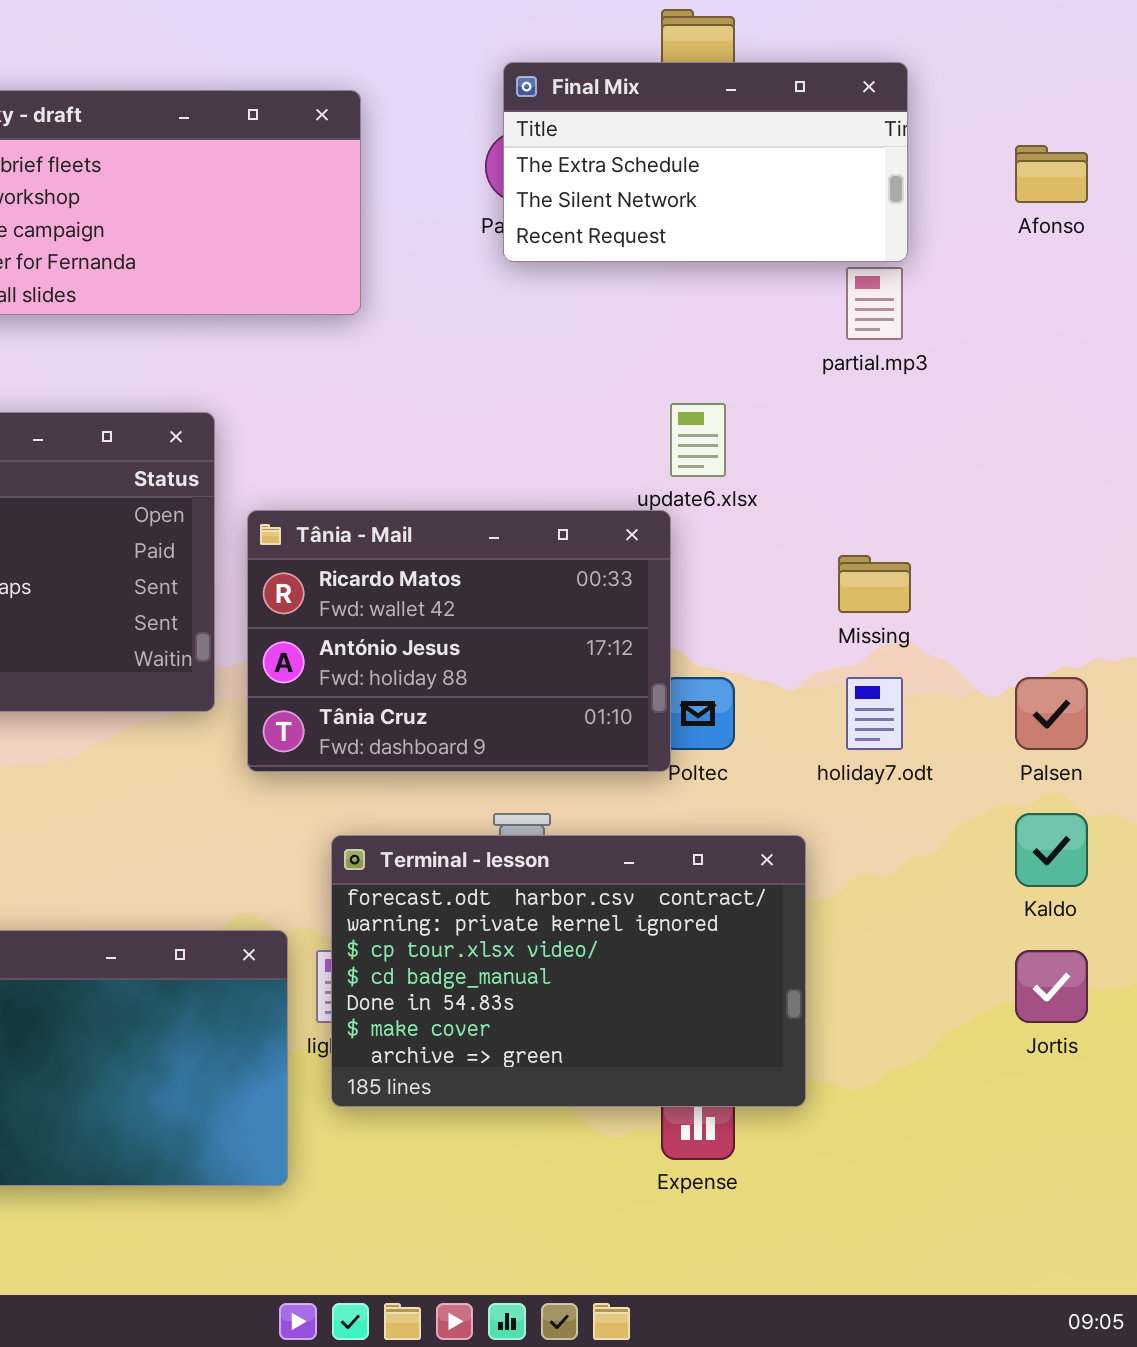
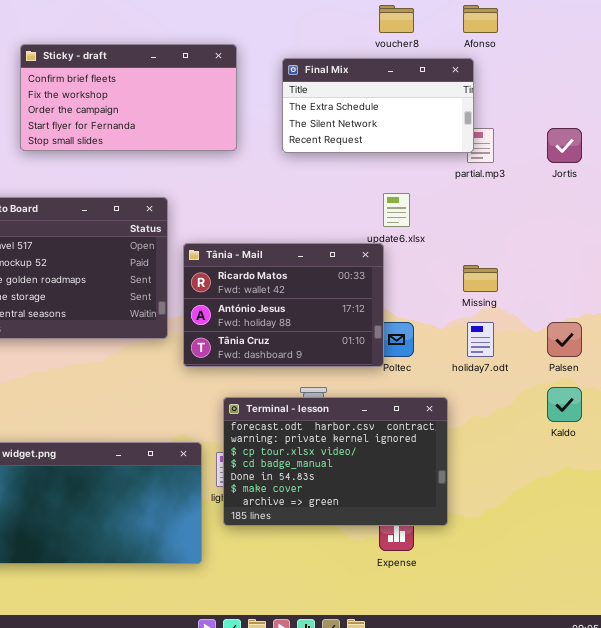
Final Mix: [503,62,908,262] -> [282,58,474,153], moved
Afonso: [1015,145,1088,203] -> [463,5,498,33], moved
Jortis: [1015,950,1088,1023] -> [547,128,582,163], moved

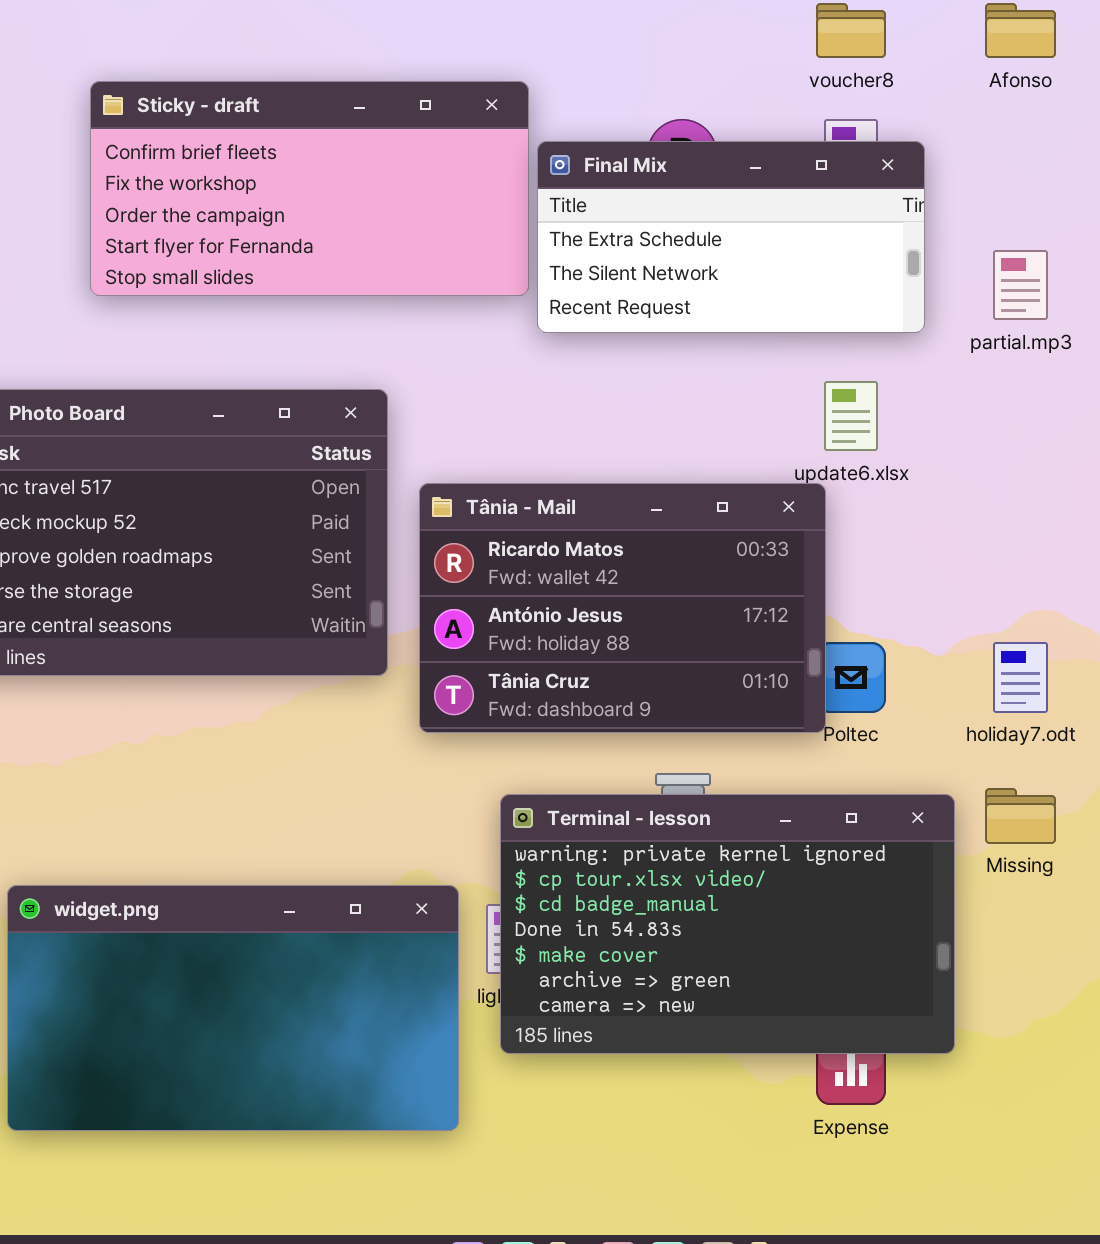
Final Mix: [282,58,474,153] -> [537,141,925,333], moved
Missing: [463,265,498,292] -> [985,788,1056,844], moved
Terminal - lesson: [223,397,448,526] -> [500,794,955,1054], scrolled down 1 row

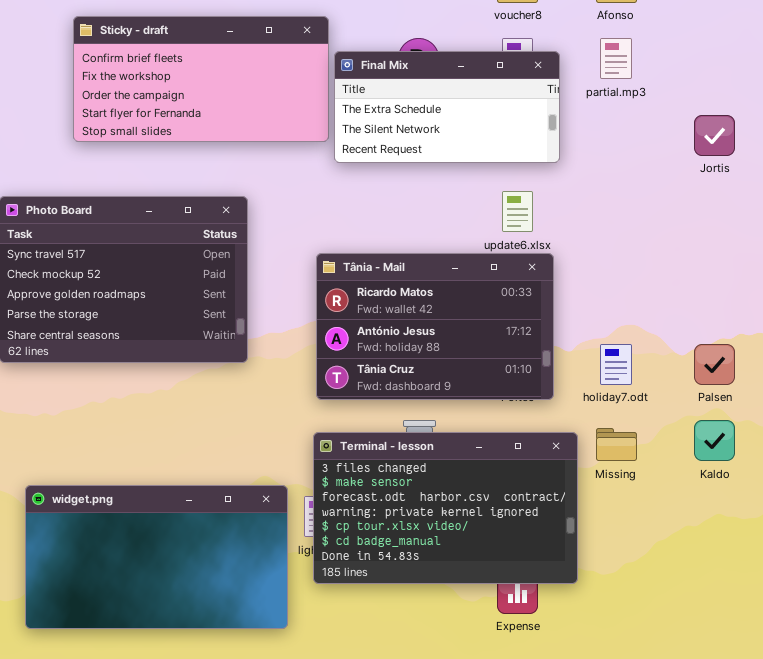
partial.mp3: [993,250,1048,320] -> [600,38,632,79], moved
Tânia - Mail: [419,483,826,733] -> [316,253,554,400], moved
Terminal - lesson: [500,794,955,1054] -> [313,432,578,584], scrolled up 3 rows

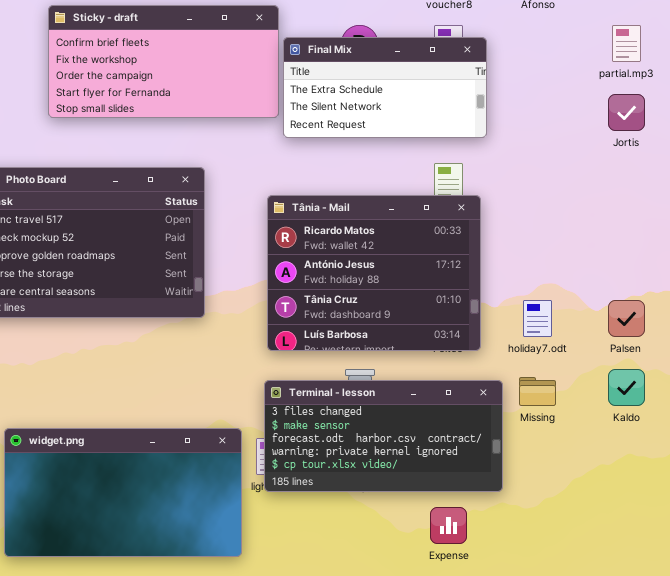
partial.mp3: [600,38,632,79] -> [612,25,641,62], moved
Tânia - Mail: [316,253,554,400] -> [267,195,481,351], resized
Terminal - lesson: [313,432,578,584] -> [264,380,503,492], resized

